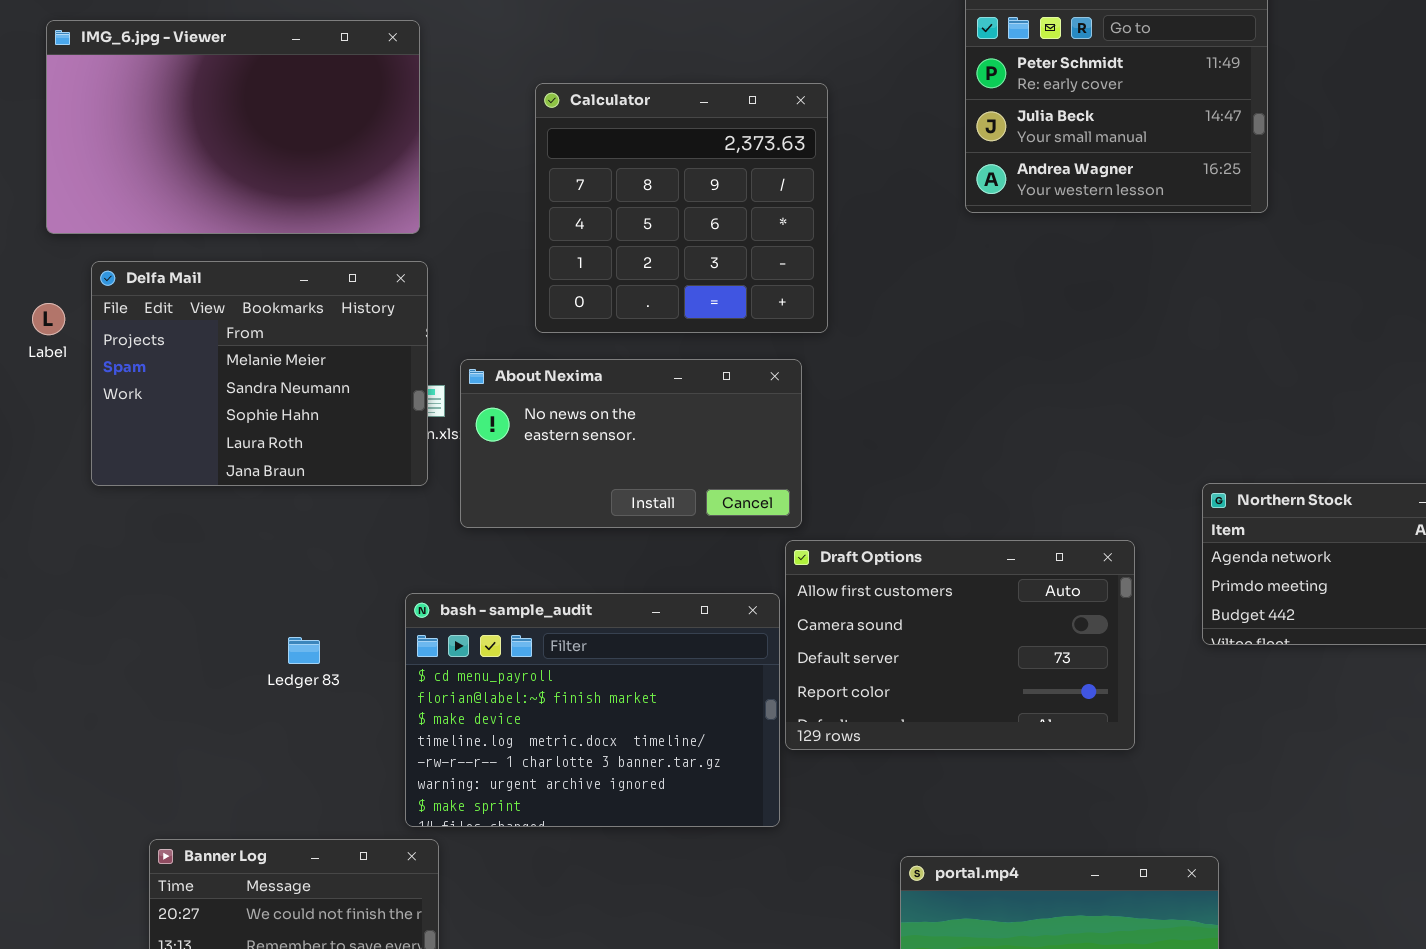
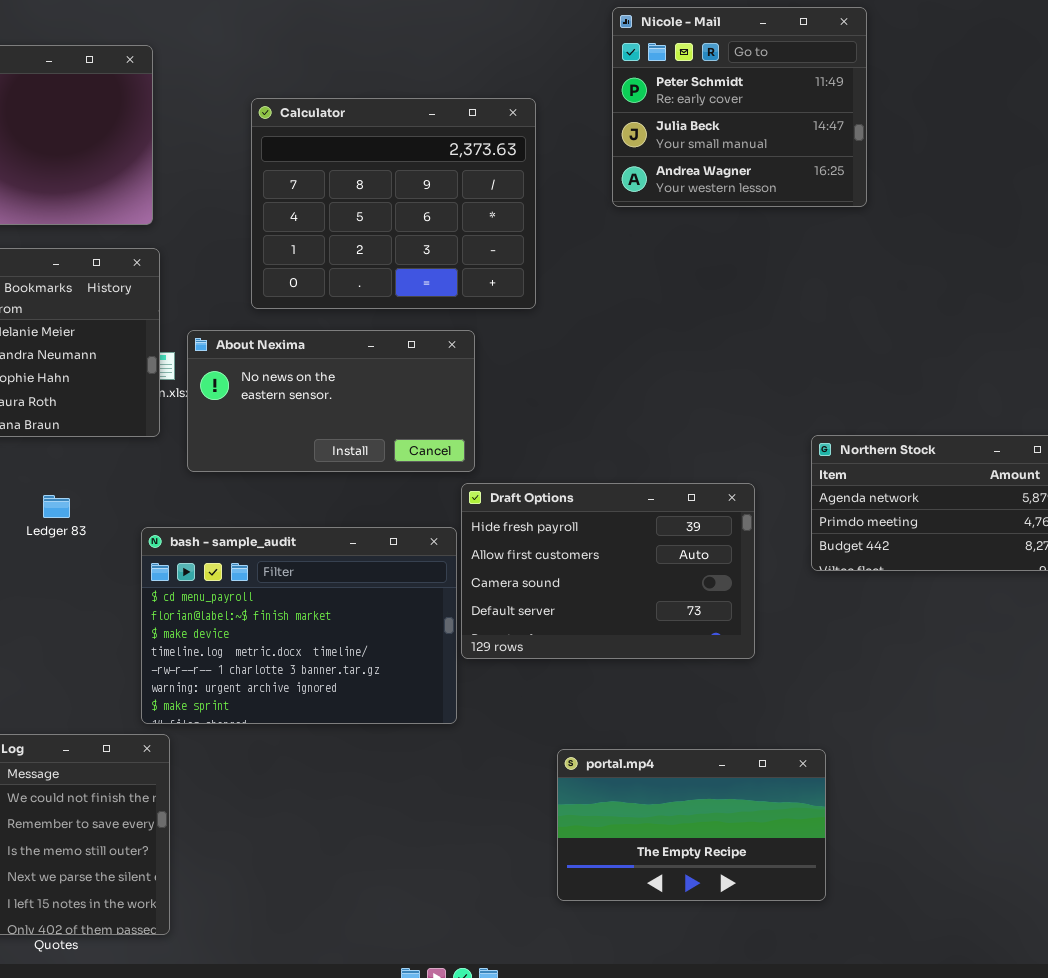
Calculator: [535,83,828,333] -> [251,98,536,309], resized
Draft Options: [785,540,1135,750] -> [461,483,755,659], scrolled up 1 row
Ledger 83: [288,637,320,664] -> [43,495,70,518], moved

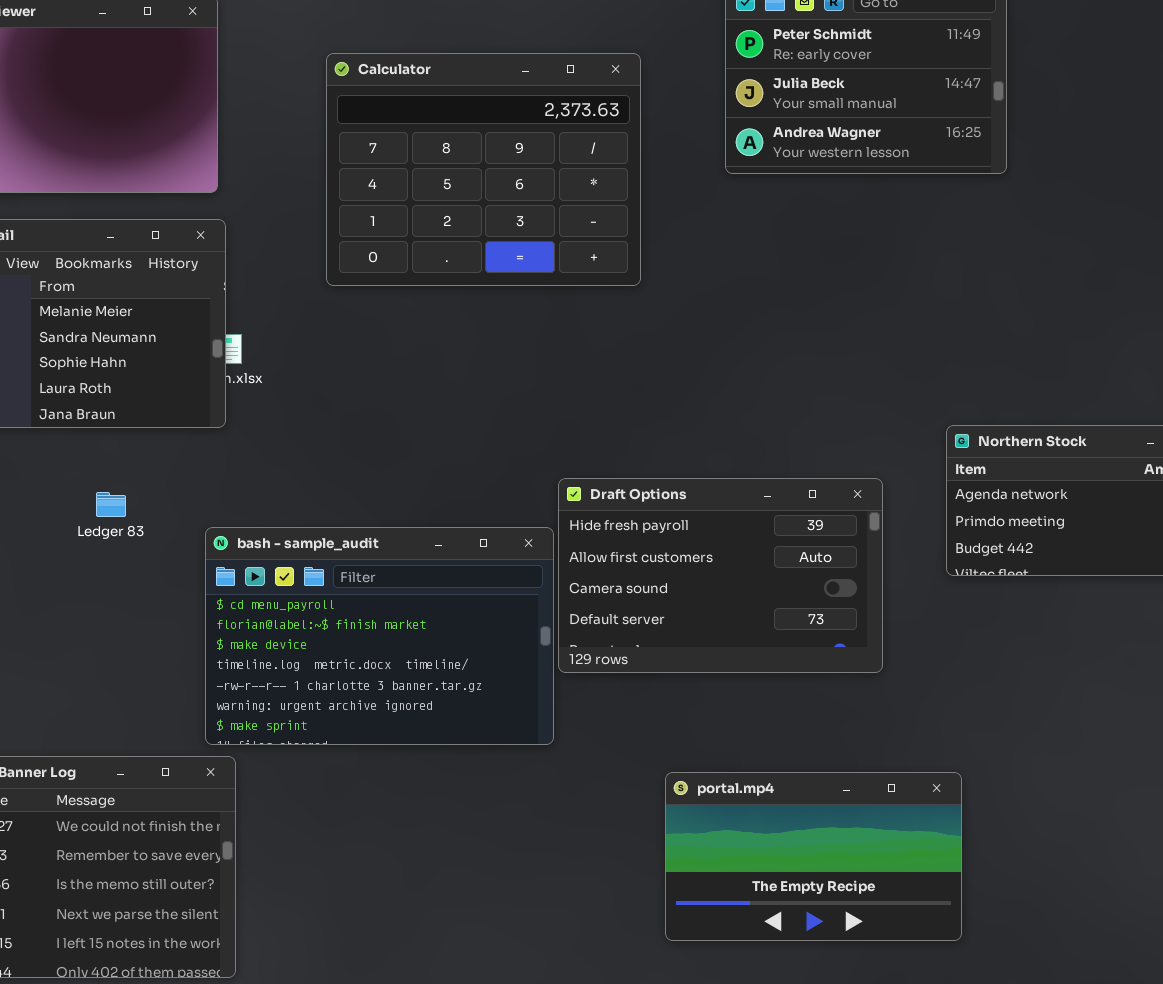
About Nexima: [187,330,475,472] -> none, closed

